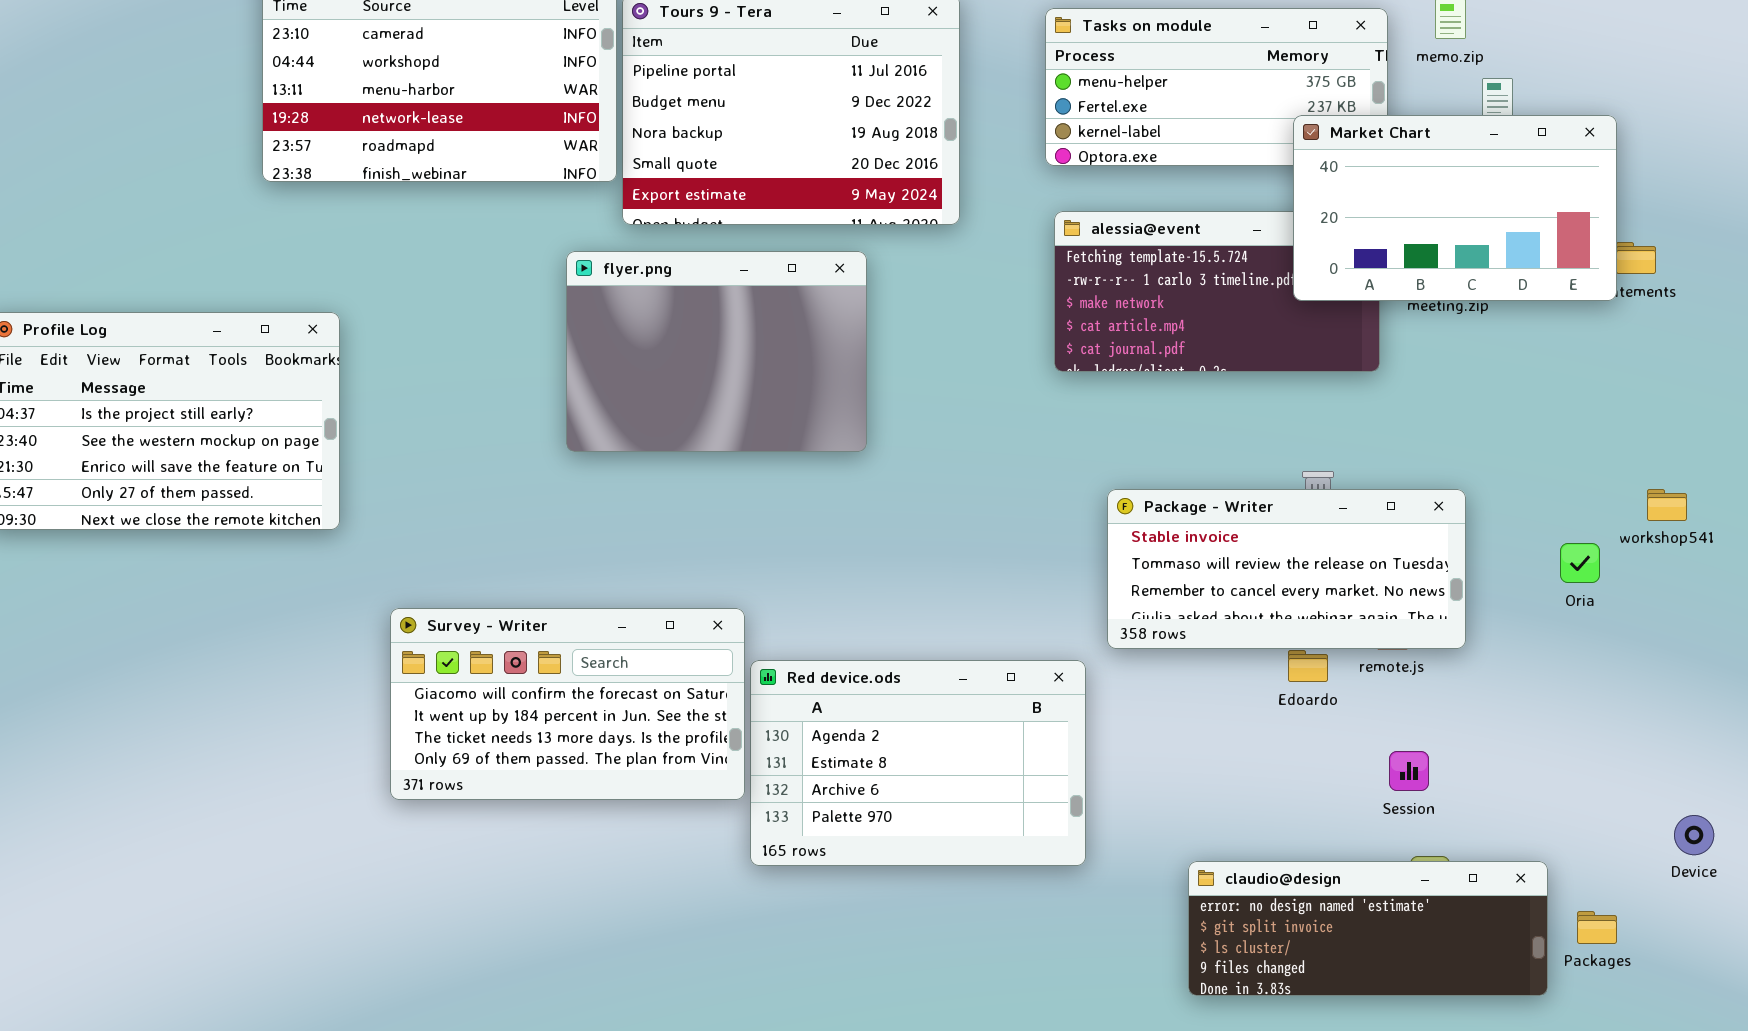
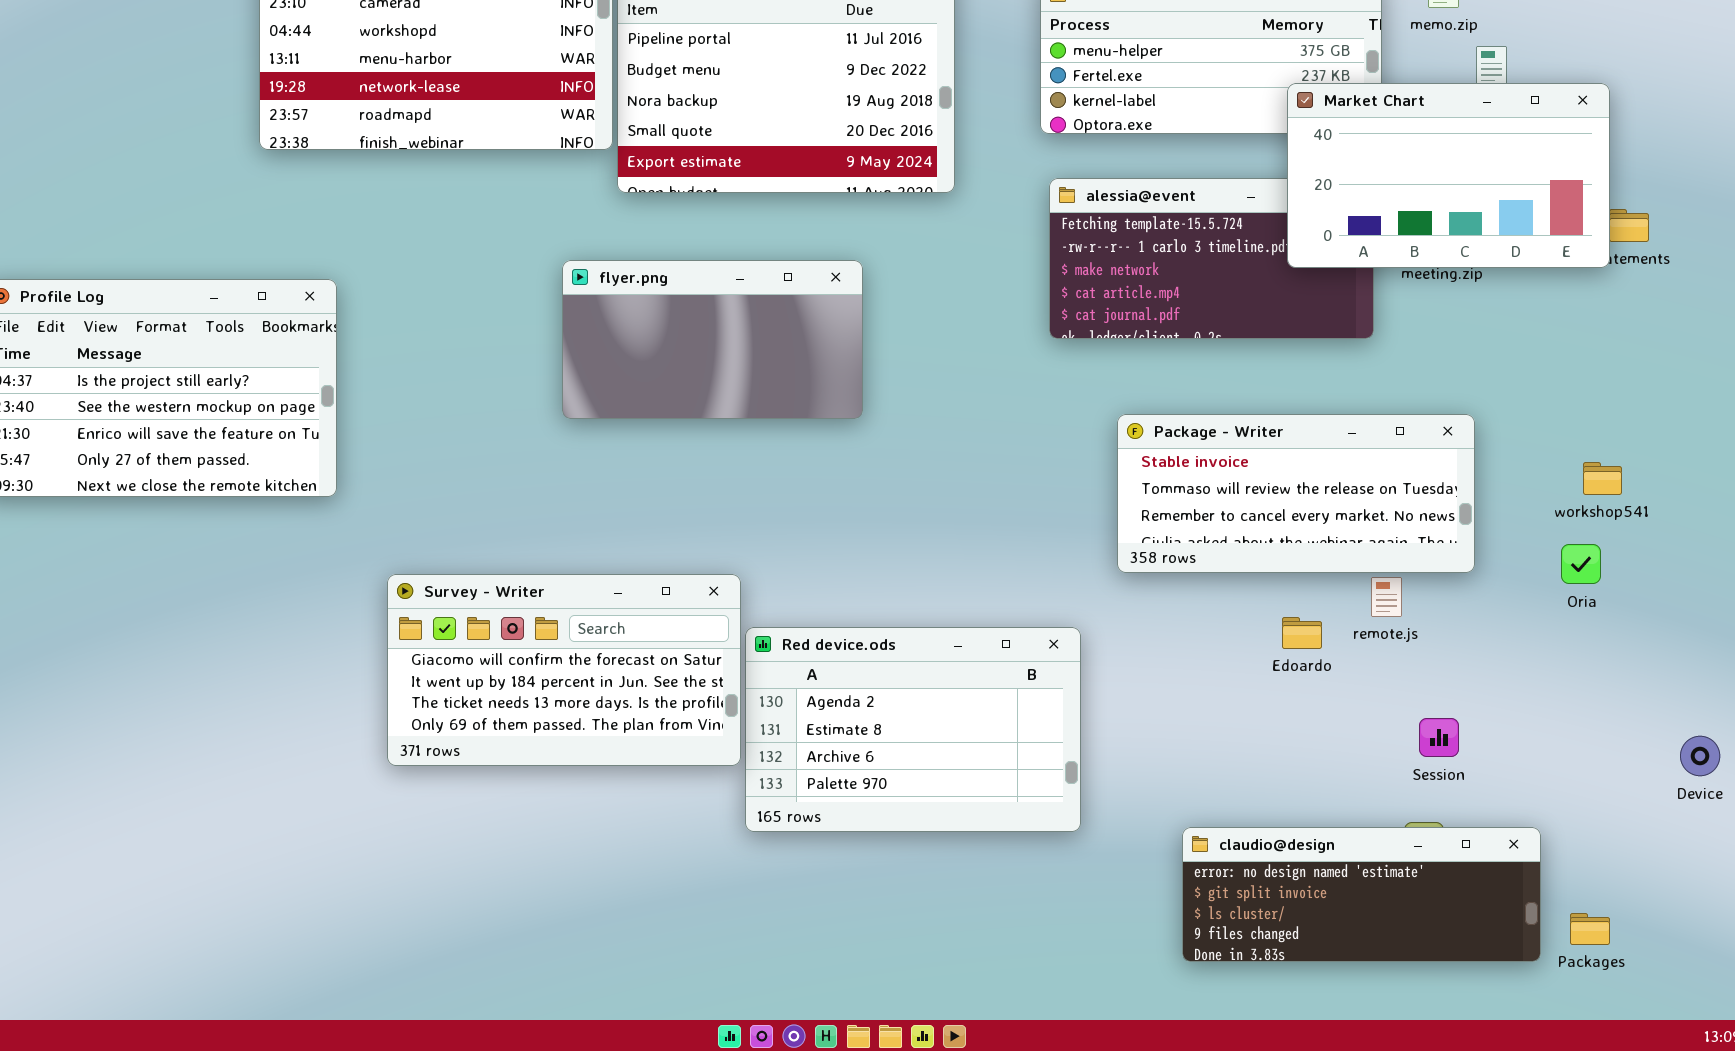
flyer.png: [566,251,867,452] -> [562,260,863,419], resized
Package - Writer: [1107,489,1466,649] -> [1117,414,1475,573], moved
workshop541: [1647,489,1687,521] -> [1583,462,1622,495], moved
Oria: [1560,543,1600,583] -> [1561,544,1601,584], moved
Session: [1389,751,1429,791] -> [1419,718,1459,757], moved
Device: [1674,815,1714,855] -> [1680,736,1720,776], moved
Packages: [1577,911,1617,944] -> [1570,913,1610,945], moved

